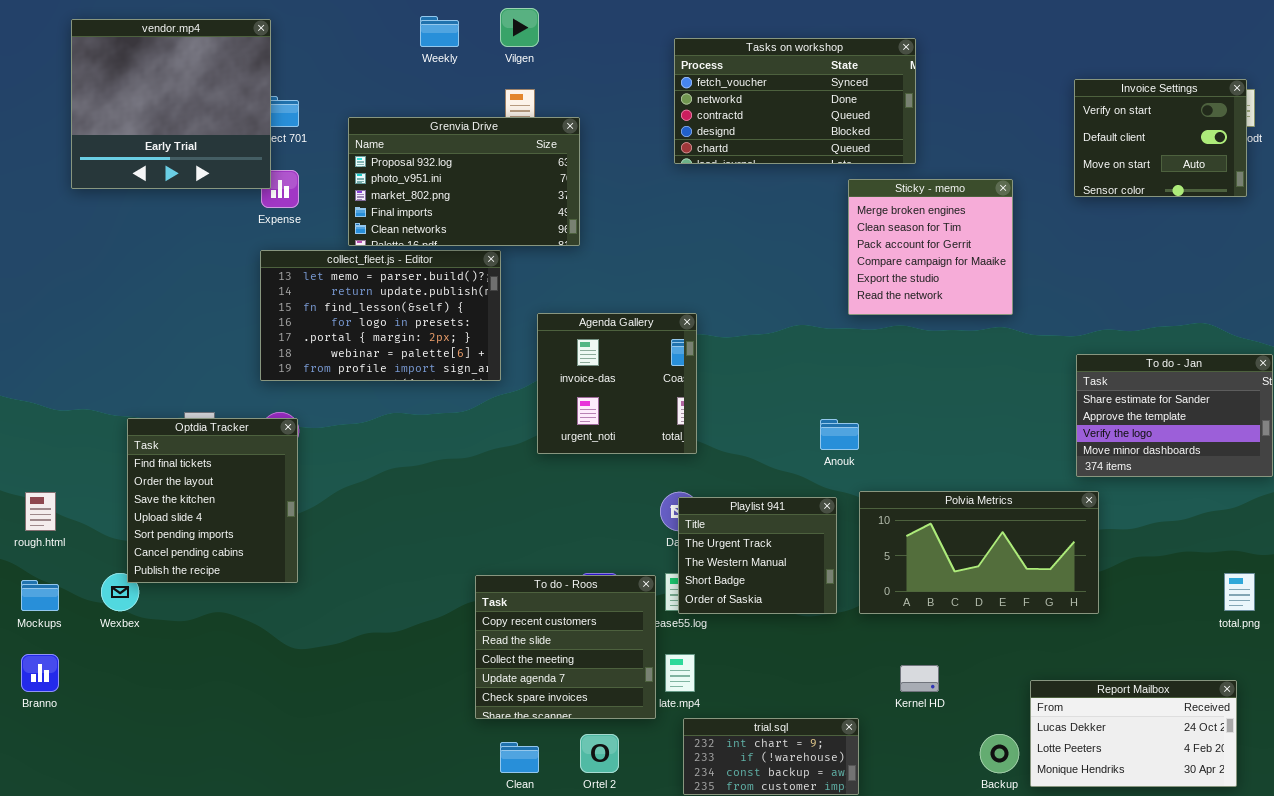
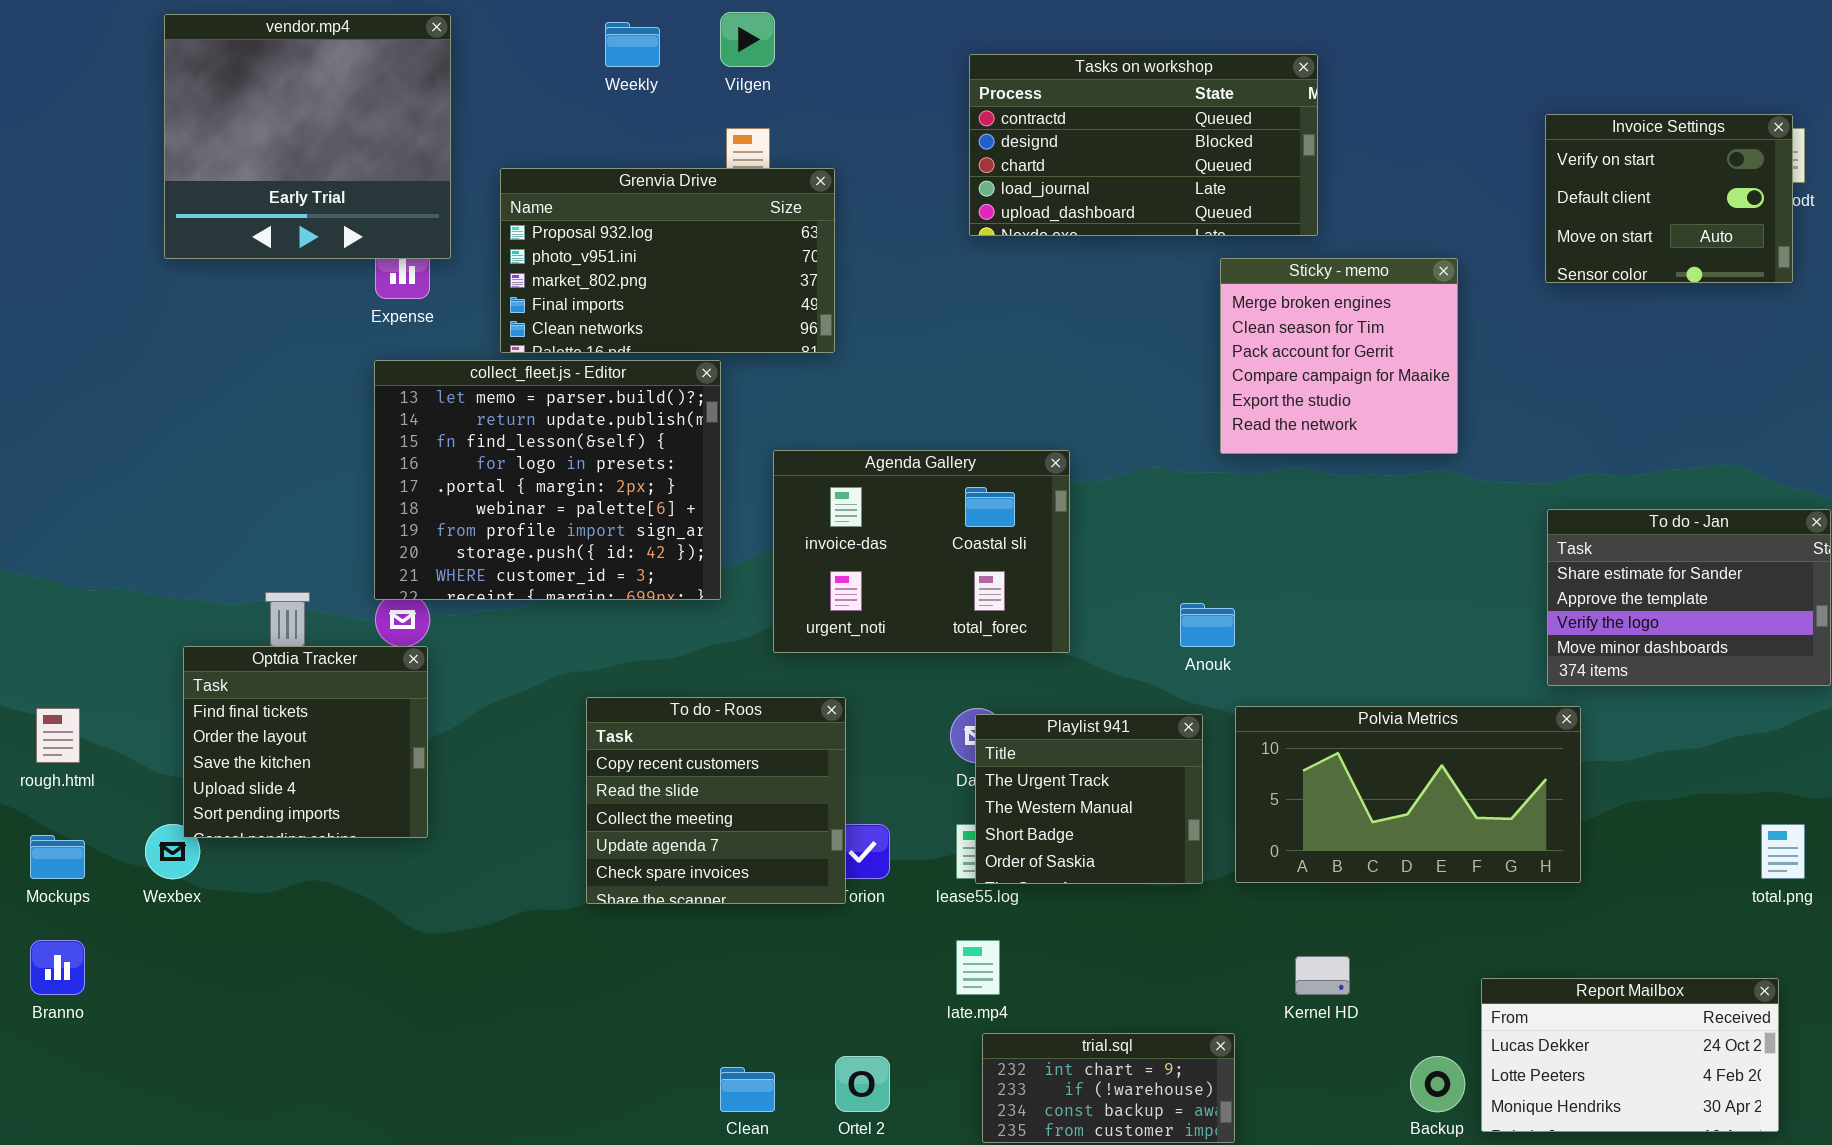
vendor.mp4: [71,19,271,189] -> [164,14,451,259], moved
Tasks on workshop: [674,38,916,164] -> [969,54,1318,236], scrolled down 2 rows
collect_fleet.js - Editor: [260,250,501,381] -> [374,360,721,600], resized
Agenda Gallery: [537,313,697,454] -> [773,450,1070,653], resized
Optdia Tracker: [127,418,298,583] -> [183,646,428,838], resized
To do - Roos: [475,575,656,719] -> [586,697,846,904], moved

